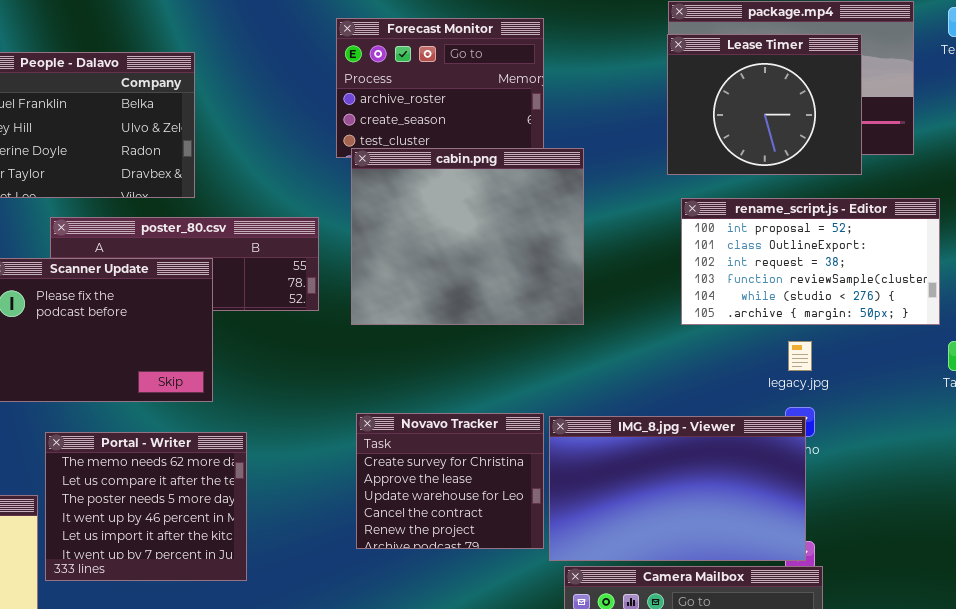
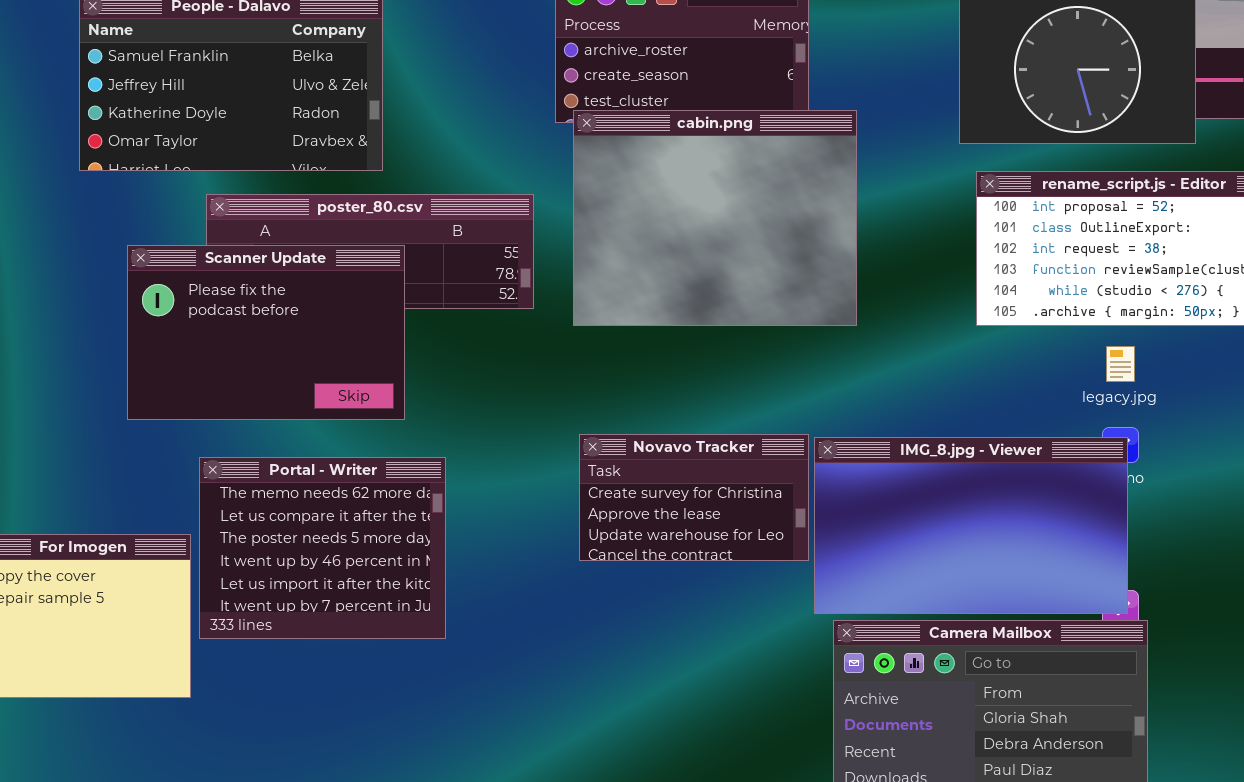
Novavo Tracker: [356,413,544,549] -> [579,434,809,561], resized

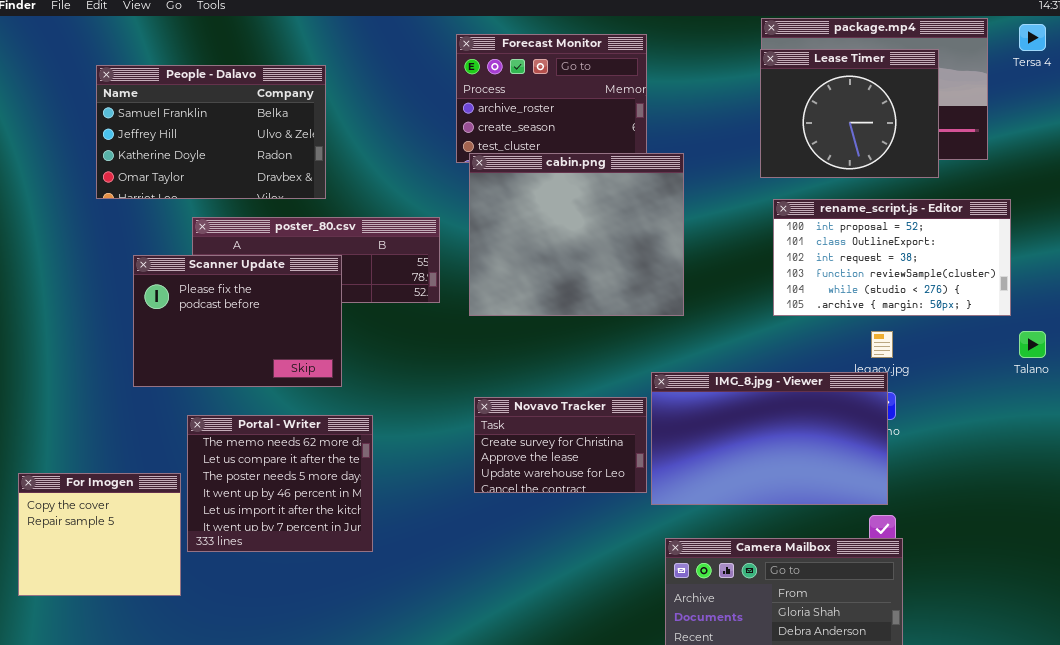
IMG_8.jpg - Viewer: [814,437,1128,614] -> [651,372,888,505], moved

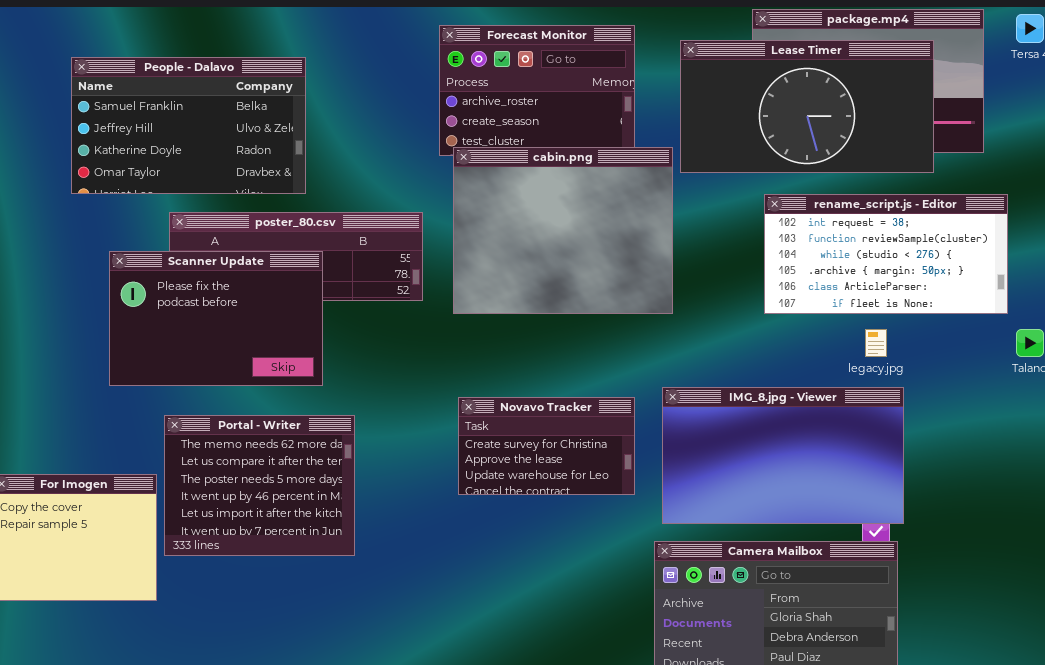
Lease Timer: [760,49,939,178] -> [680,40,934,173], resized
rename_script.js - Editor: [773,199,1011,316] -> [764,194,1008,314], scrolled down 2 rows
IMG_8.jpg - Viewer: [651,372,888,505] -> [662,387,904,524], moved

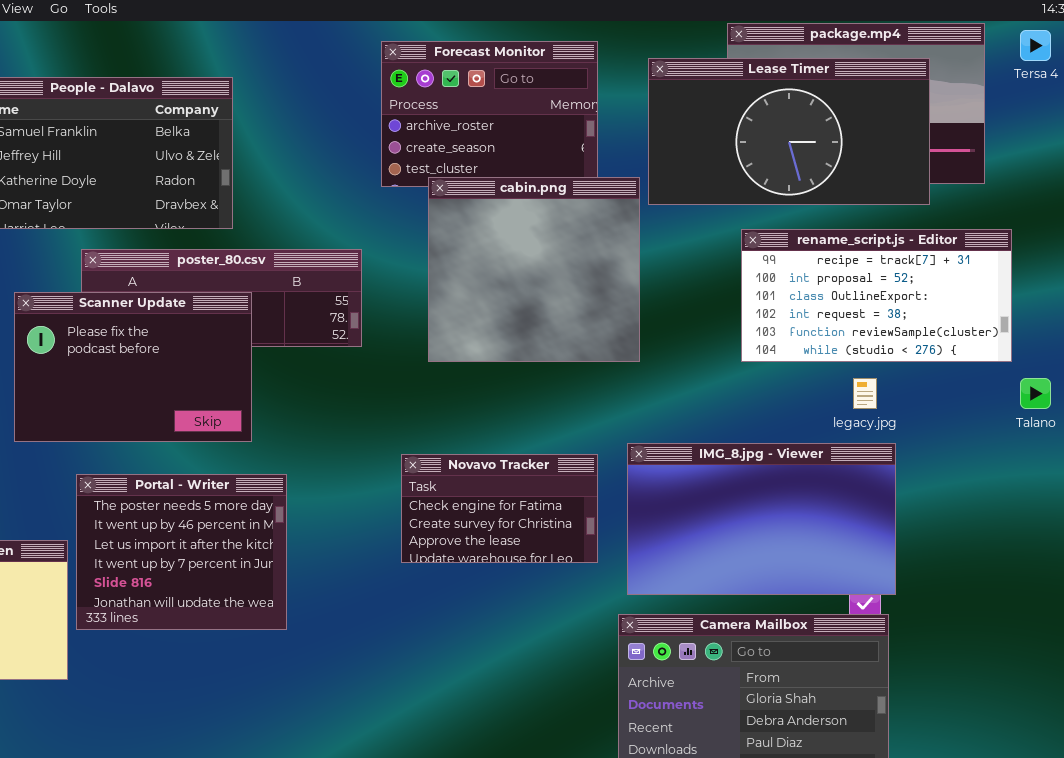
cabin.png: [453,147,673,314] -> [428,177,640,362], resized
rename_script.js - Editor: [764,194,1008,314] -> [741,229,1012,362], scrolled up 3 rows
Novavo Tracker: [458,397,635,495] -> [401,454,598,563], scrolled up 1 row
Portal - Writer: [164,415,355,556] -> [76,474,287,630], scrolled down 2 rows

